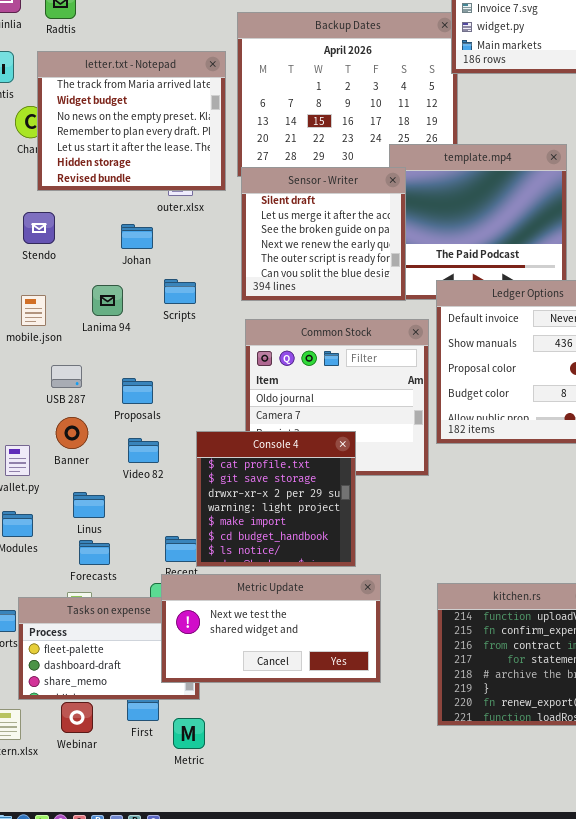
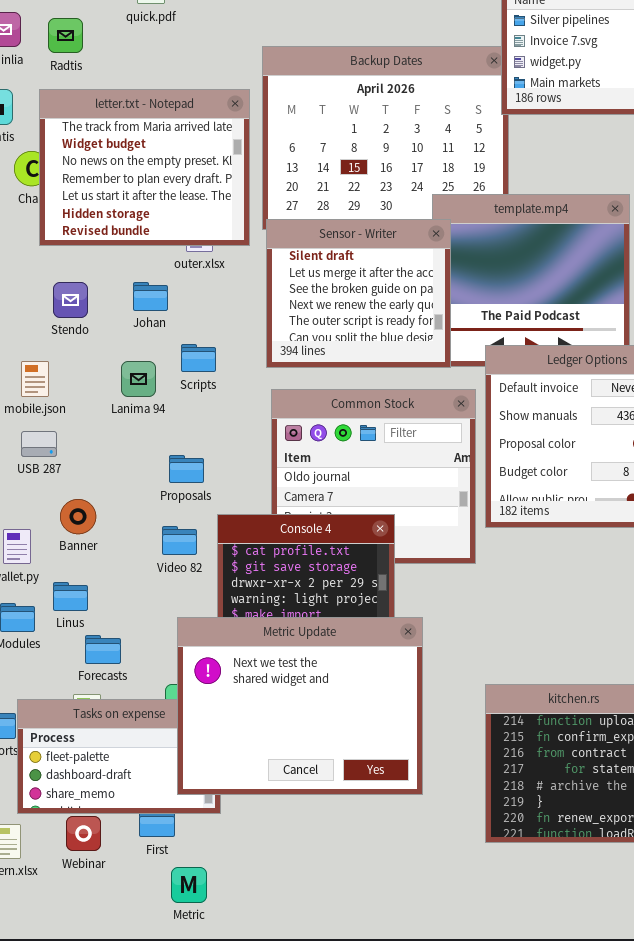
Stendo: [23,212,55,244] -> [53,282,88,318], moved
Lanima 94: [92,285,123,316] -> [121,361,156,397], moved
USB 287: [51,365,82,388] -> [21,431,57,457], moved
Proposals: [122,378,153,404] -> [169,455,204,483], moved
Video 82: [128,438,159,463] -> [162,526,197,555], moved
Linus: [73,492,105,518] -> [53,582,88,611], moved
Metric Update: [161,574,381,683] -> [177,617,423,795], resized
Metric: [173,718,205,749] -> [171,867,207,903], moved

